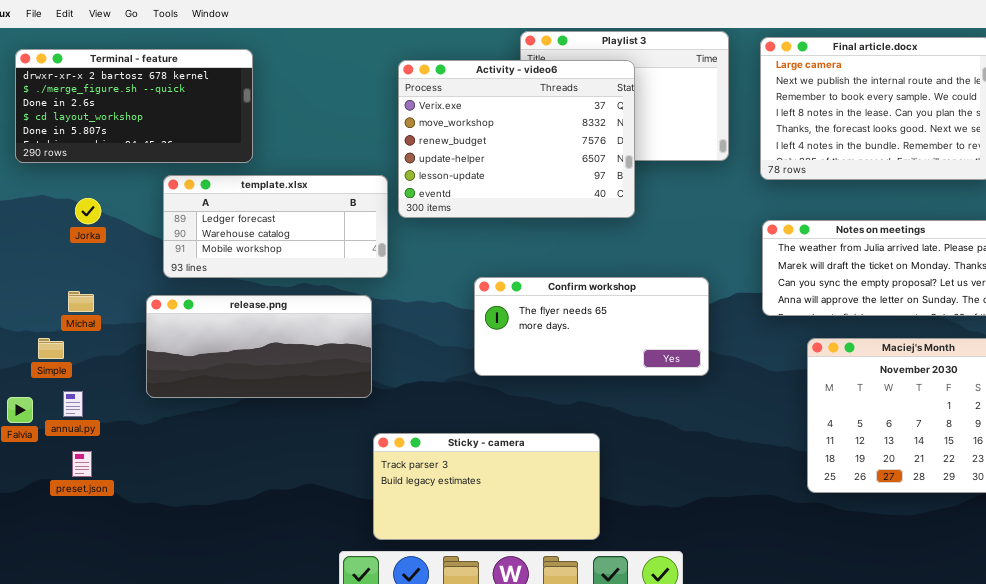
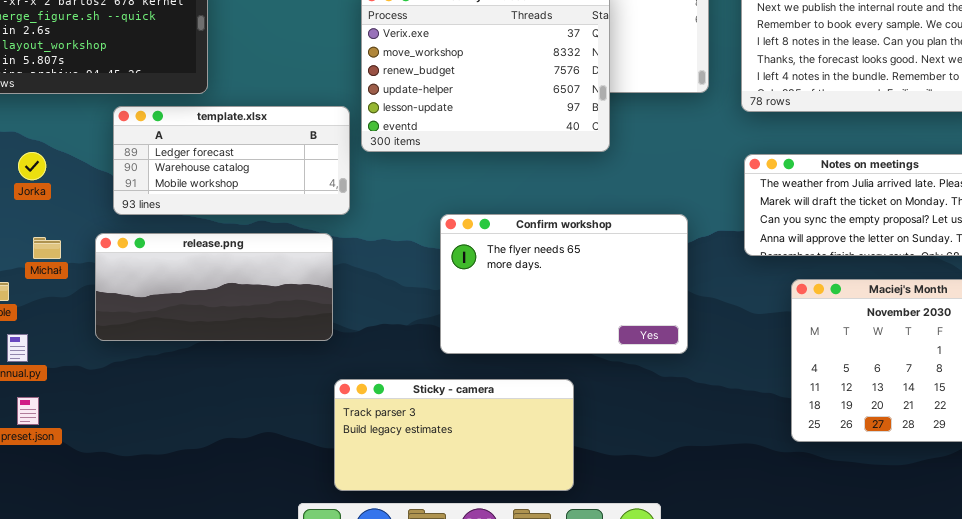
Jorka: [75,198,101,224] -> [18,152,46,180], moved
Confirm workshop: [474,277,709,376] -> [440,214,688,354], resized
Michał: [68,291,94,312] -> [33,237,61,259], moved

